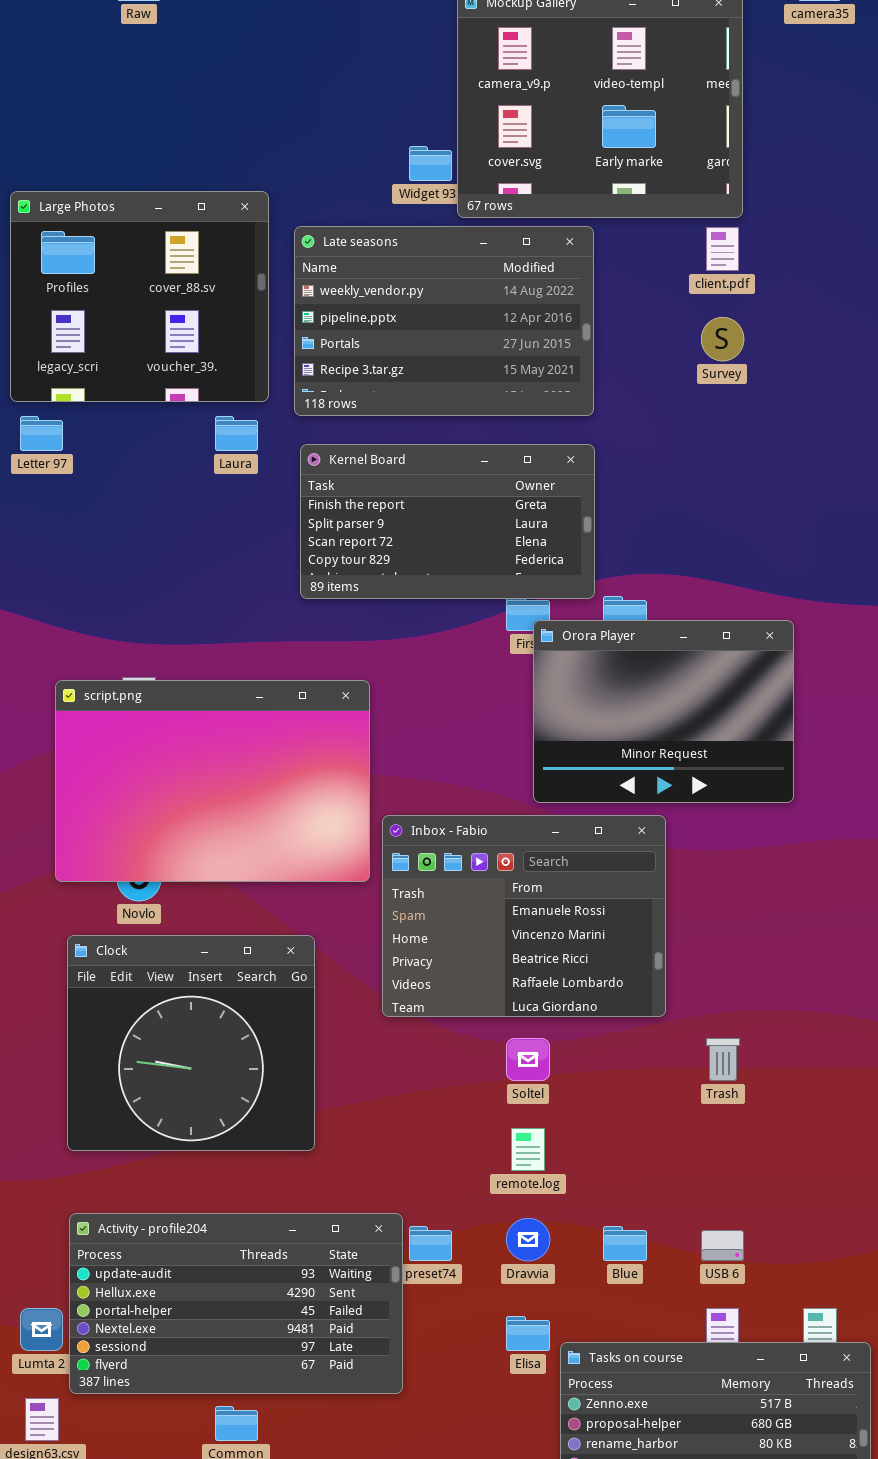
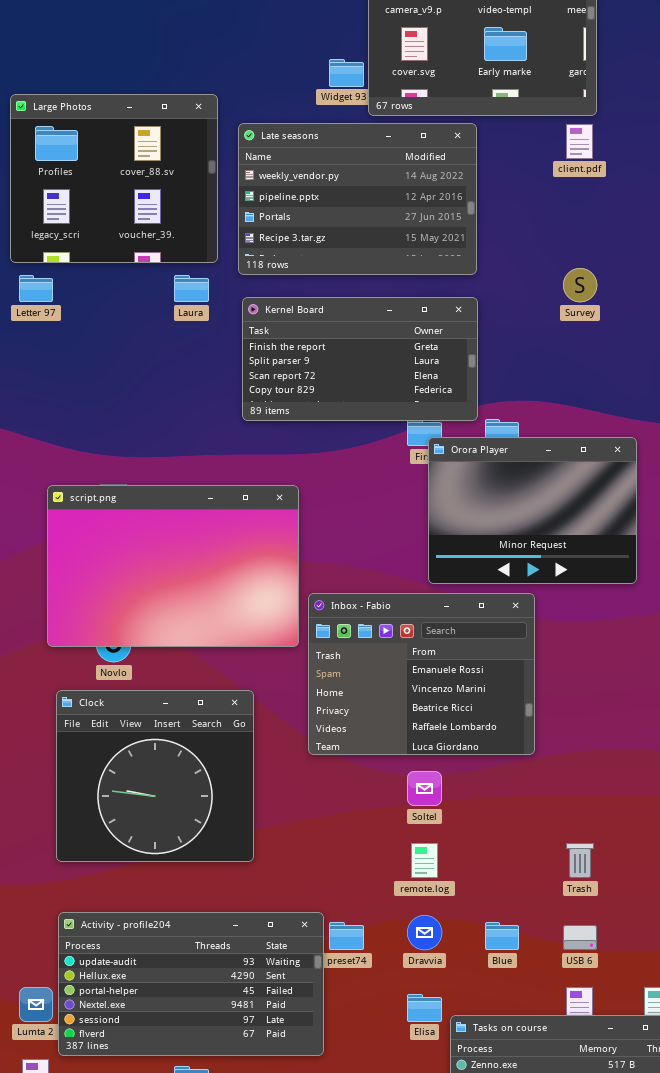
Survey: [701,317,744,361] -> [563,268,597,302], moved
Trash: [706,1038,740,1081] -> [566,843,594,878], moved

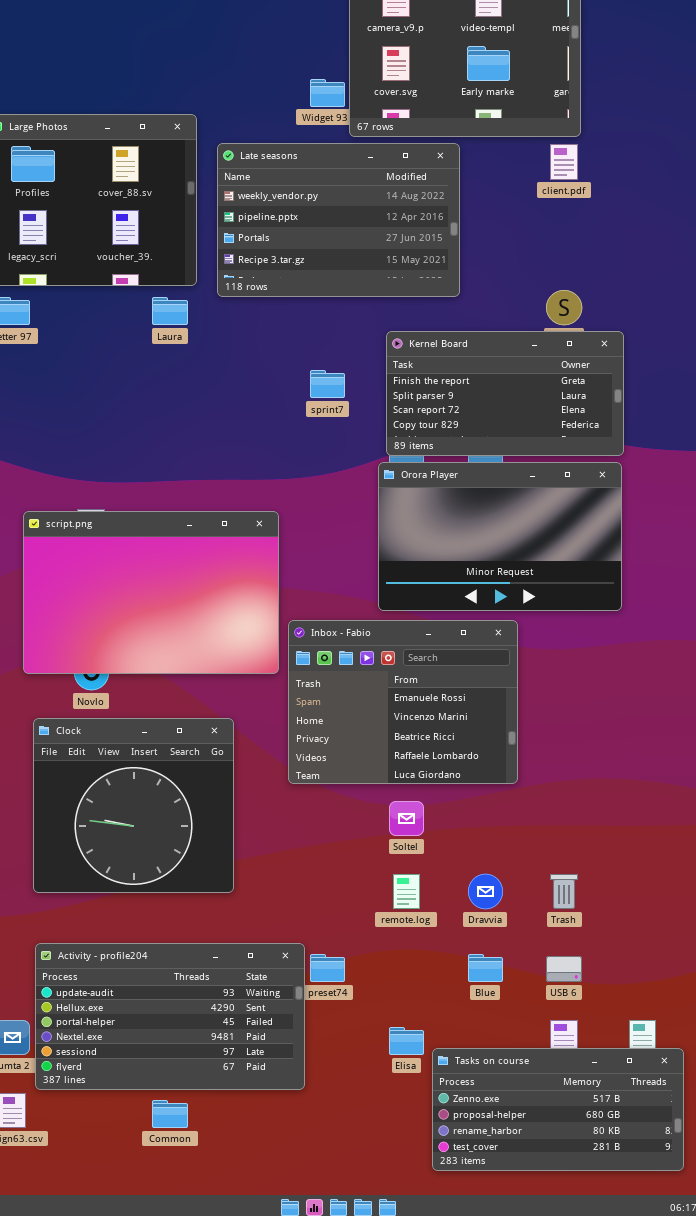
Kernel Board: [242,297,478,421] -> [386,331,624,456], moved
Orora Player: [428,437,637,584] -> [378,462,622,611], resized
Dravvia: [407,915,442,950] -> [468,874,503,909], moved

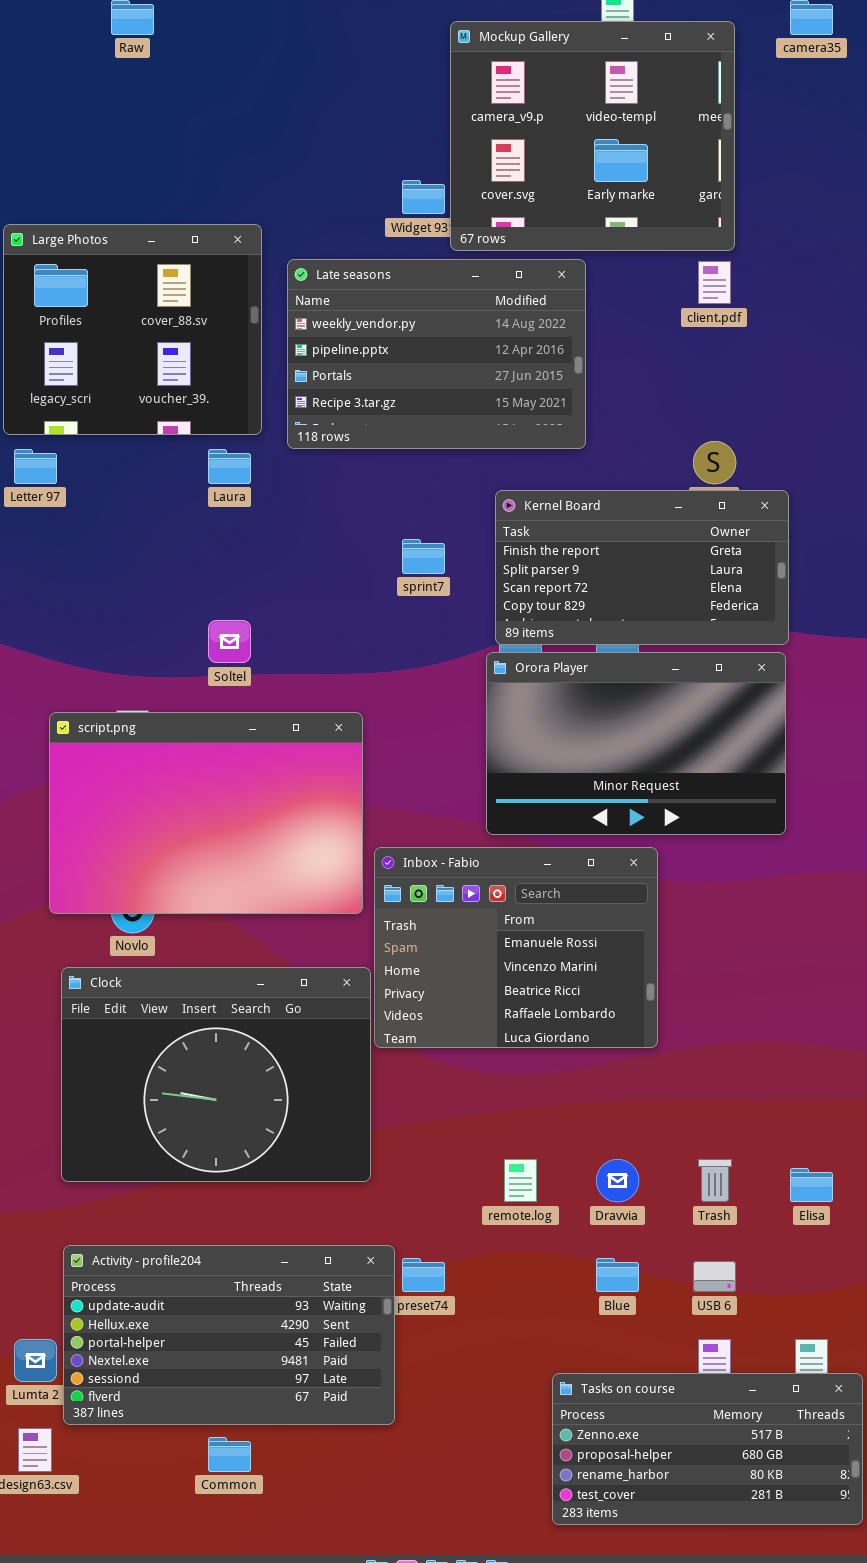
Clock: [33,718,234,893] -> [61,967,371,1182], resized
Soltel: [389,801,424,836] -> [208,620,251,663], moved
Elisa: [389,1027,424,1055] -> [790,1168,833,1202], moved

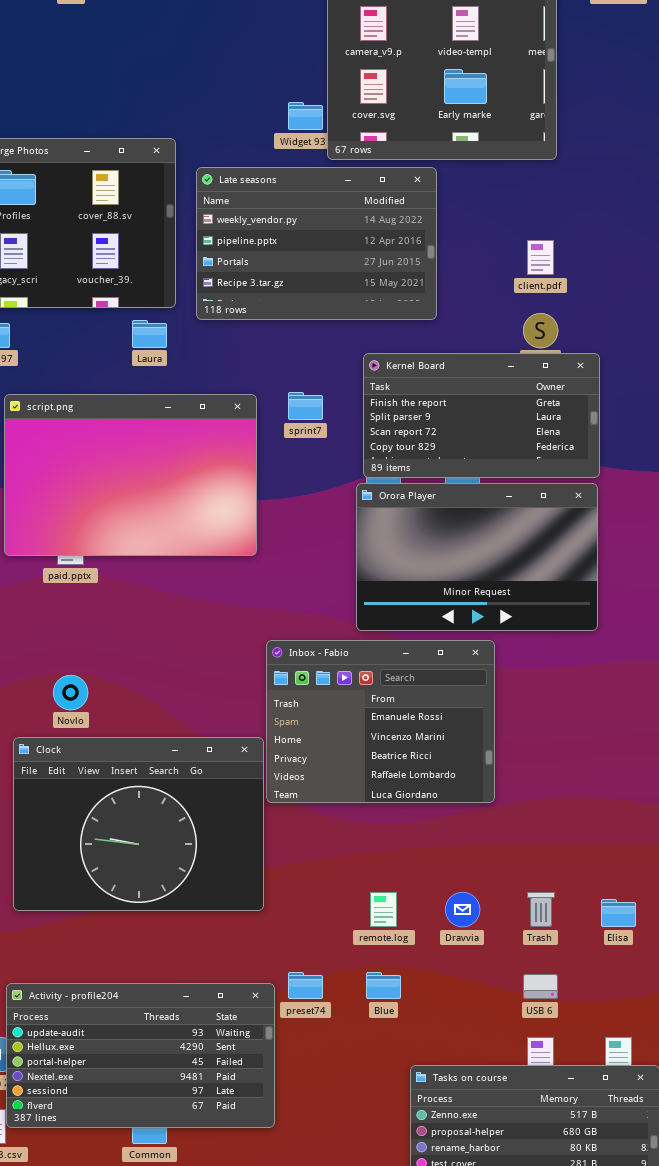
client.pdf: [698,261,731,304] -> [527,240,554,275], moved
script.png: [49,712,363,914] -> [4,394,257,556], moved
Activity - profile204: [63,1245,395,1425] -> [6,983,275,1128], moved
Blue: [596,1258,639,1292] -> [366,972,401,999], moved

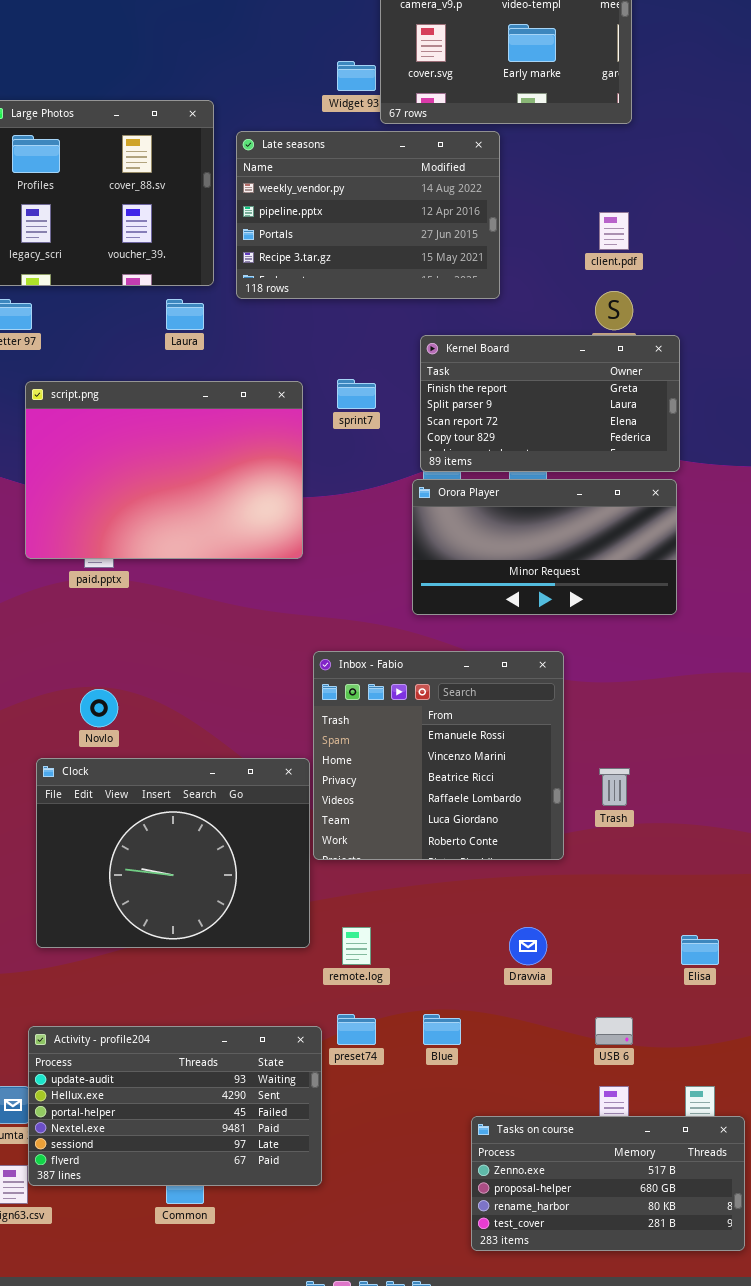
Orora Player: [356,483,598,631] -> [412,479,677,615], resized
Inbox - Fabio: [266,640,495,803] -> [313,651,564,860], resized
remote.log: [370,892,397,927] -> [342,927,371,965], moved
Trash: [527,892,555,927] -> [599,768,630,806], moved

